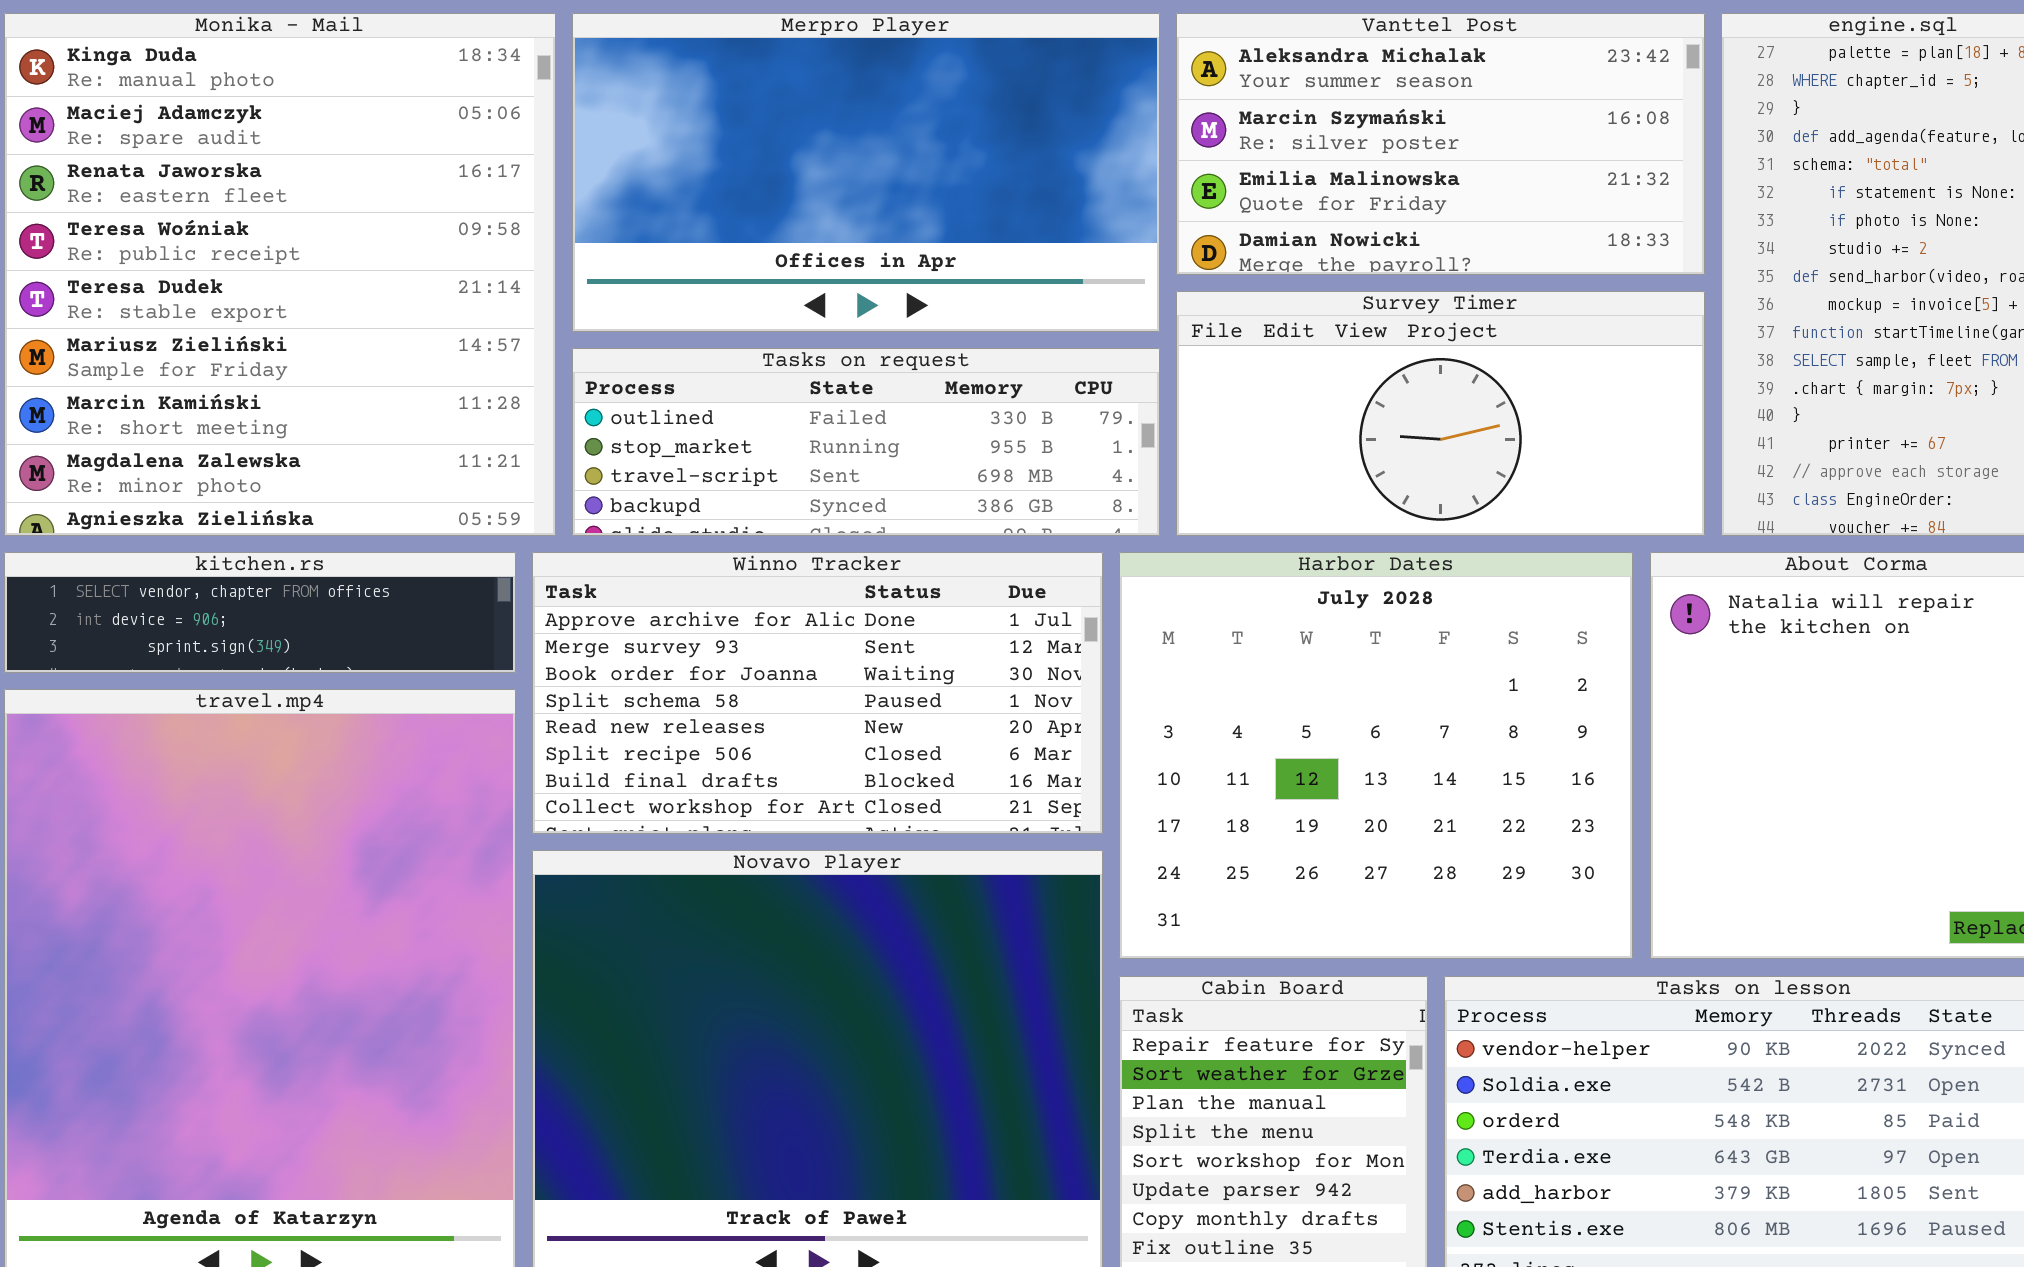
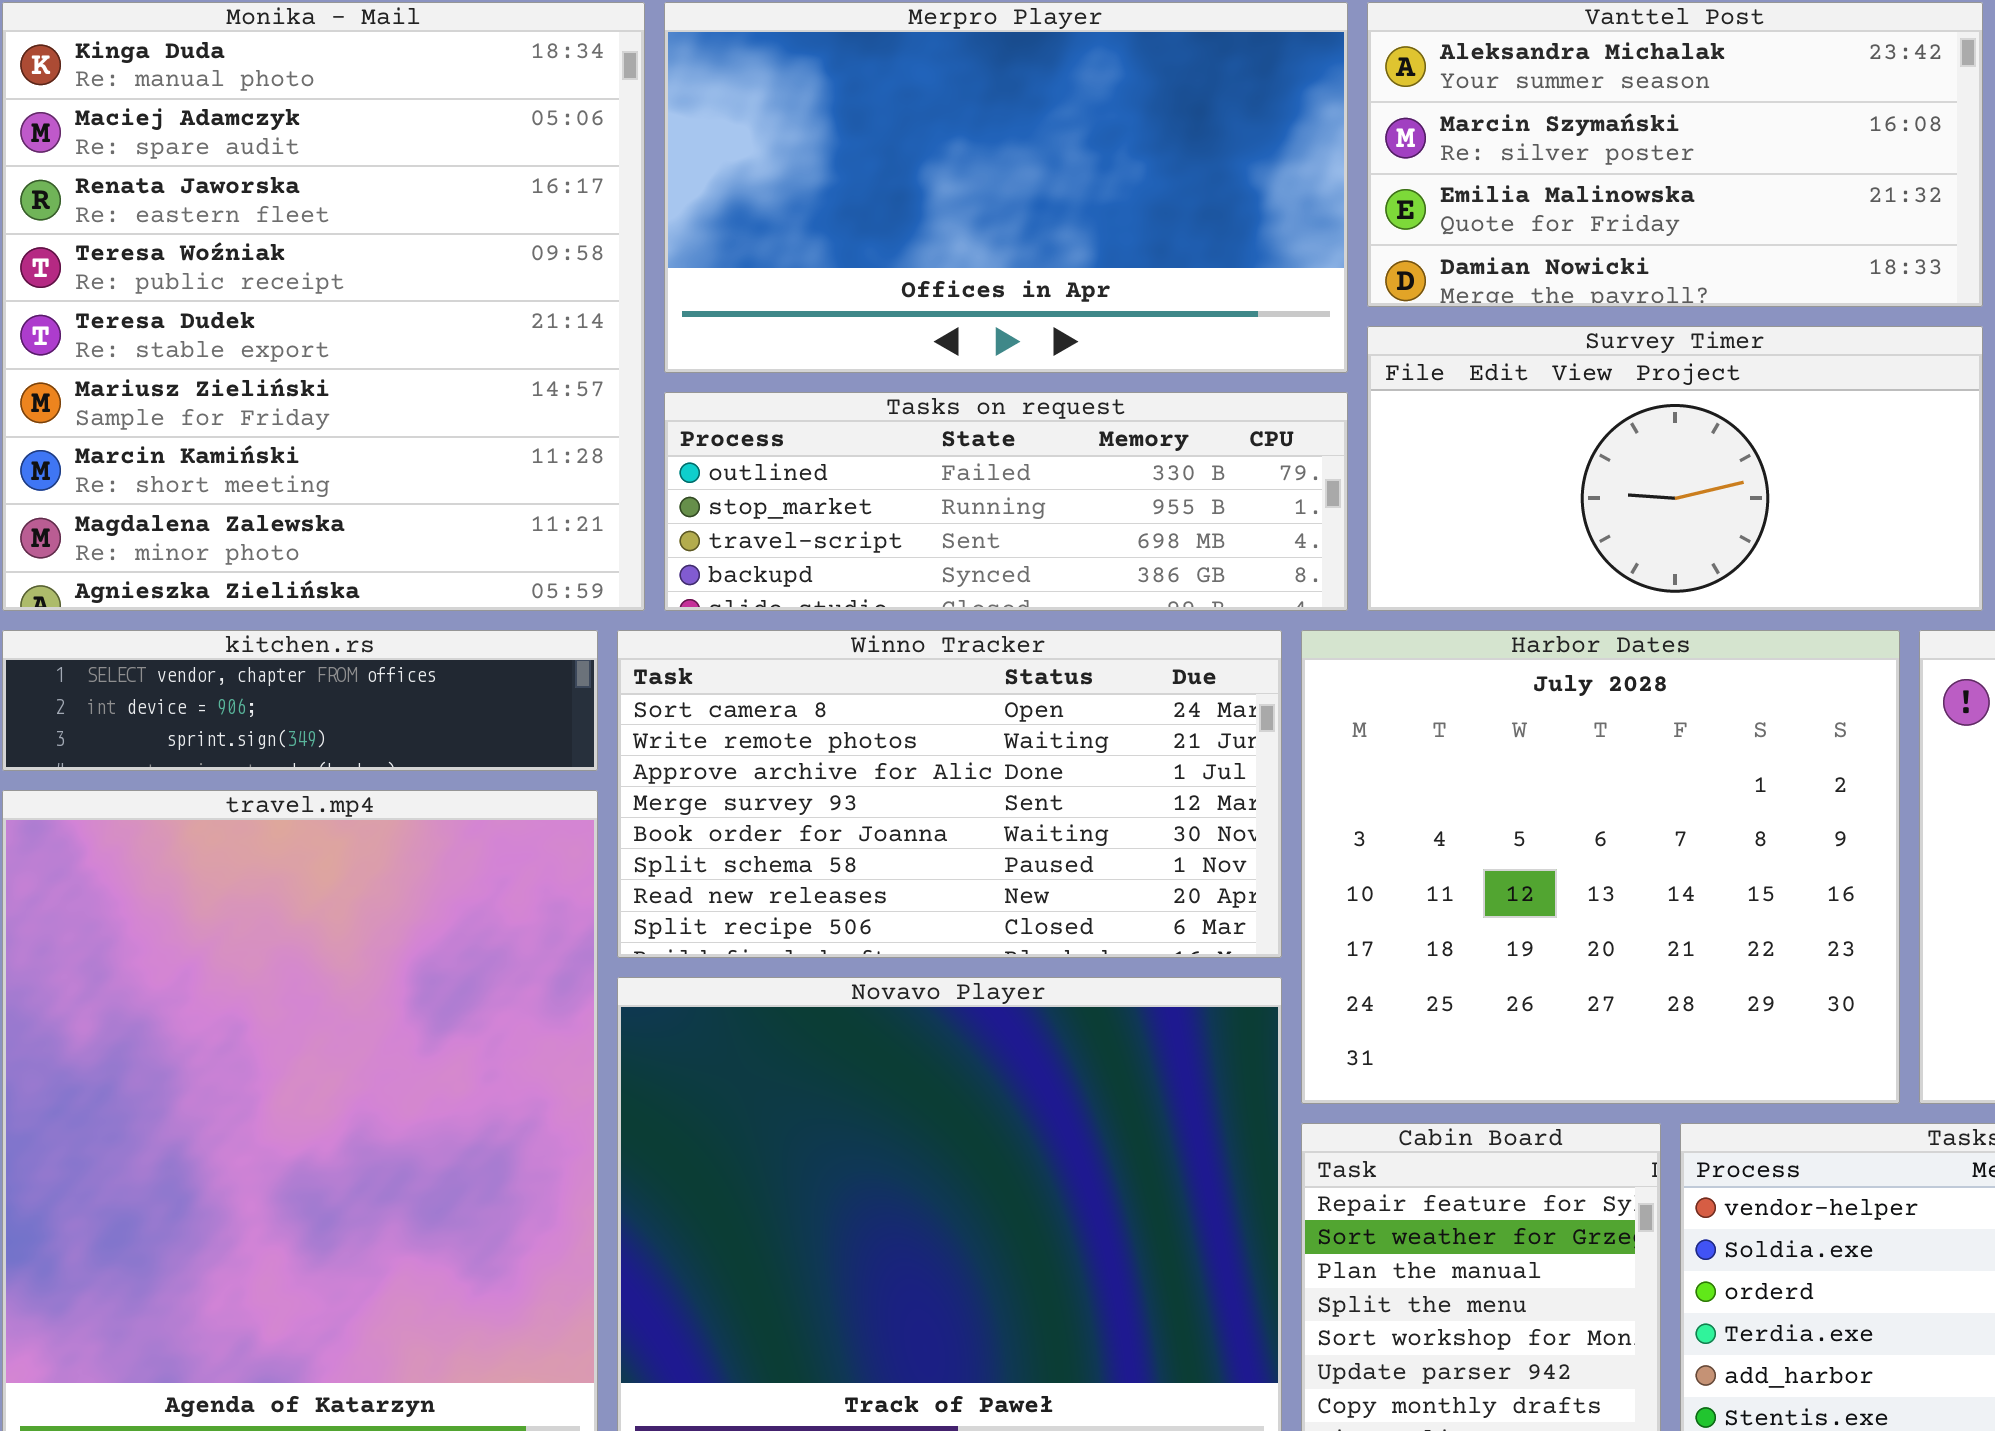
Winno Tracker: [532,552,1103,834] -> [617,630,1282,958], scrolled up 2 rows

